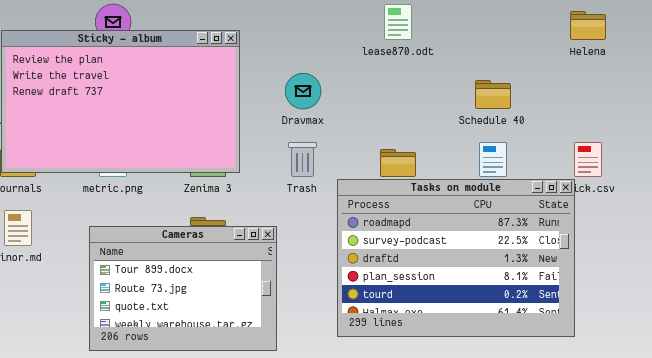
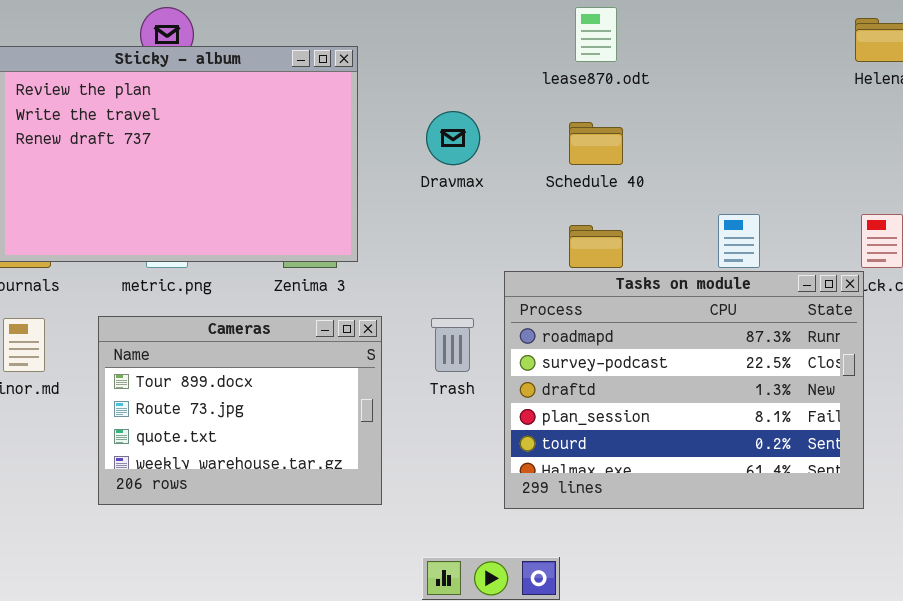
Schedule 40: [475,80,511,109] -> [569,122,623,165], moved
Trash: [288,142,317,177] -> [431,318,474,372], moved
Cameras: [89,226,277,351] -> [98,316,382,505], moved

